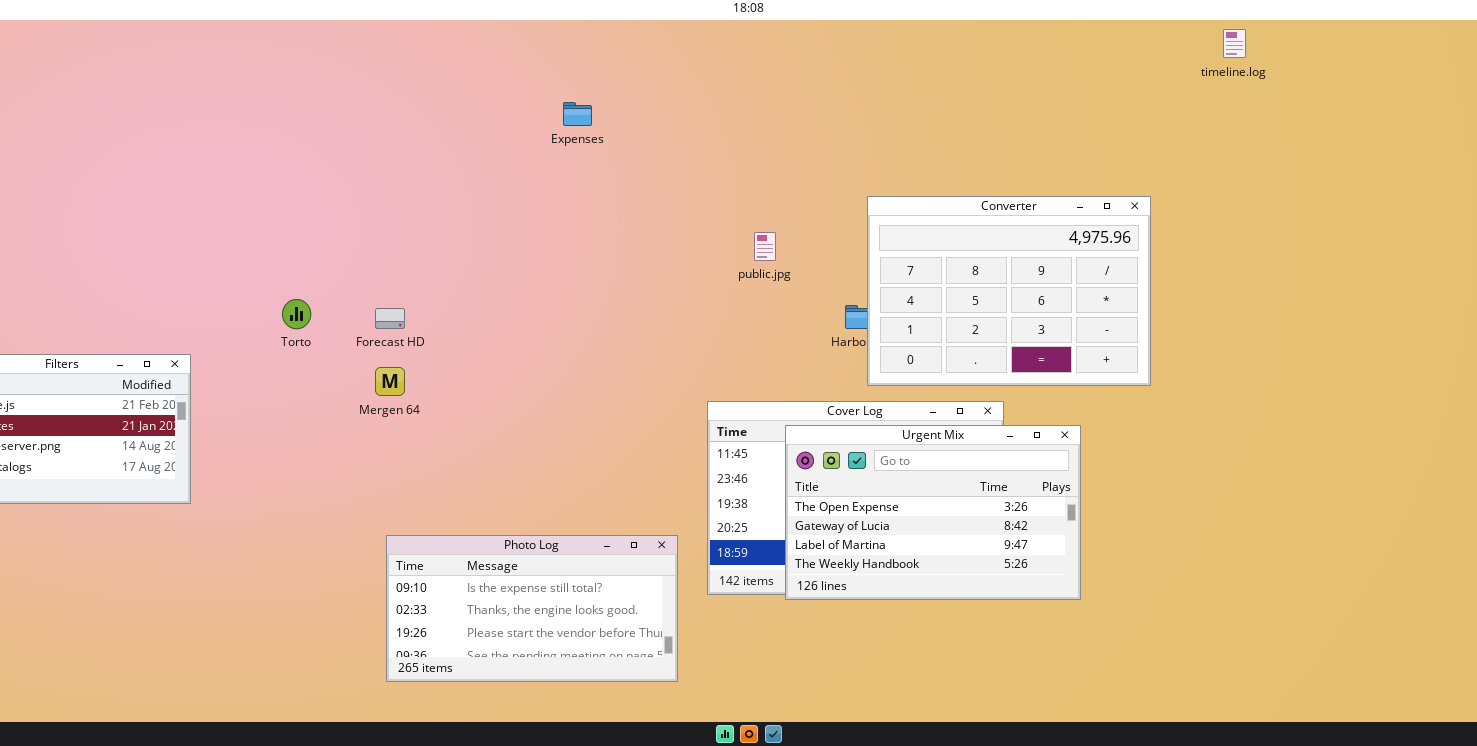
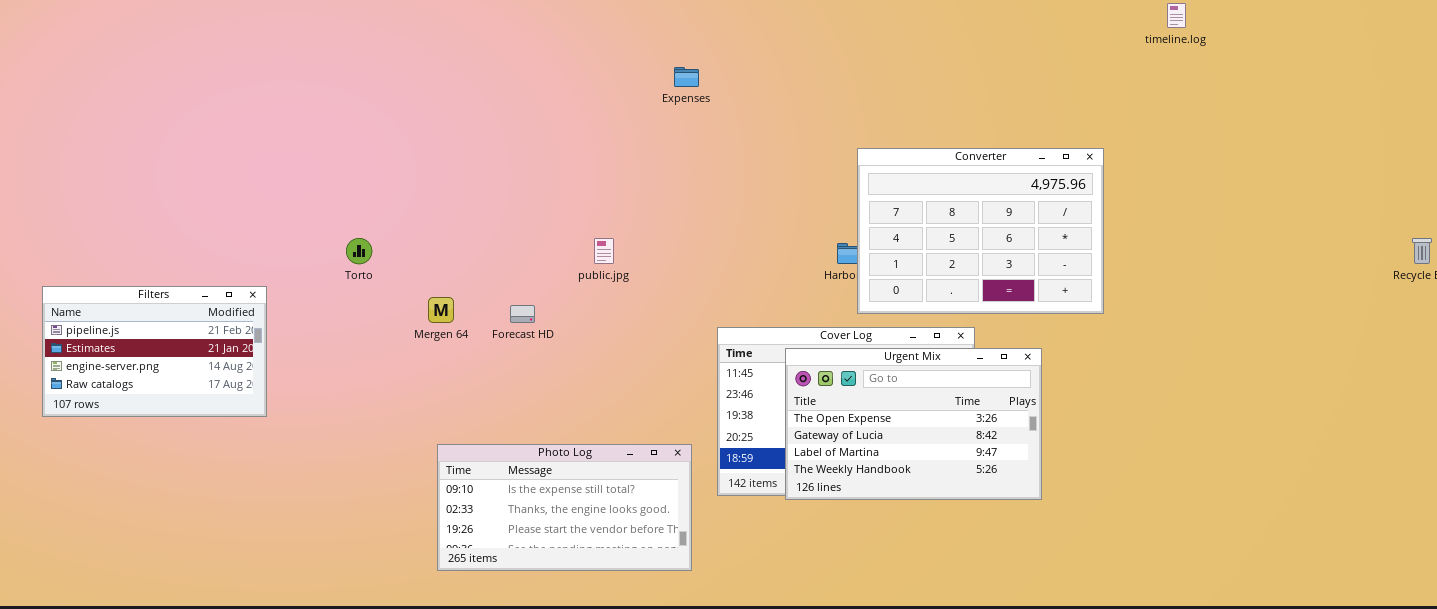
Expenses: [563,102,592,126] -> [674,67,699,87], moved
public.jpg: [754,232,776,261] -> [594,238,614,264], moved
Forecast HD: [375,308,405,329] -> [510,305,535,323], moved

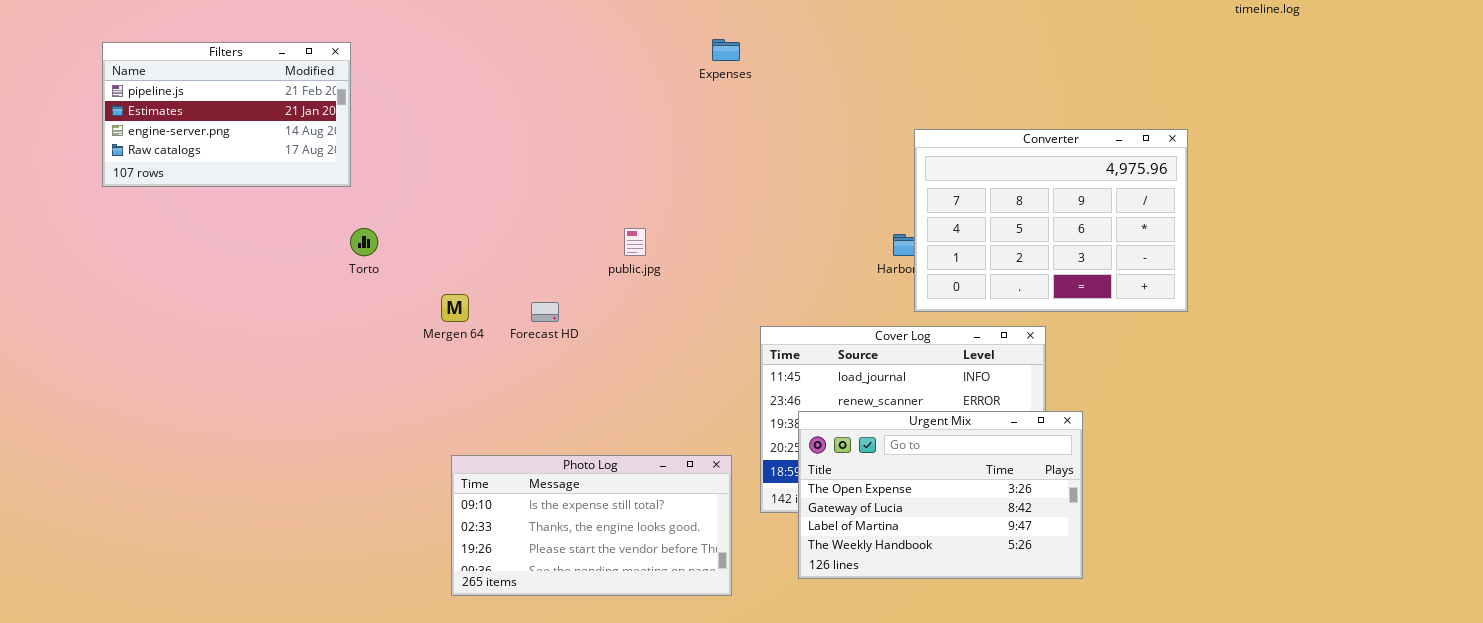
Filters: [42,286,267,417] -> [102,42,351,187], moved
Urgent Mix: [785,348,1042,500] -> [798,411,1083,579], moved

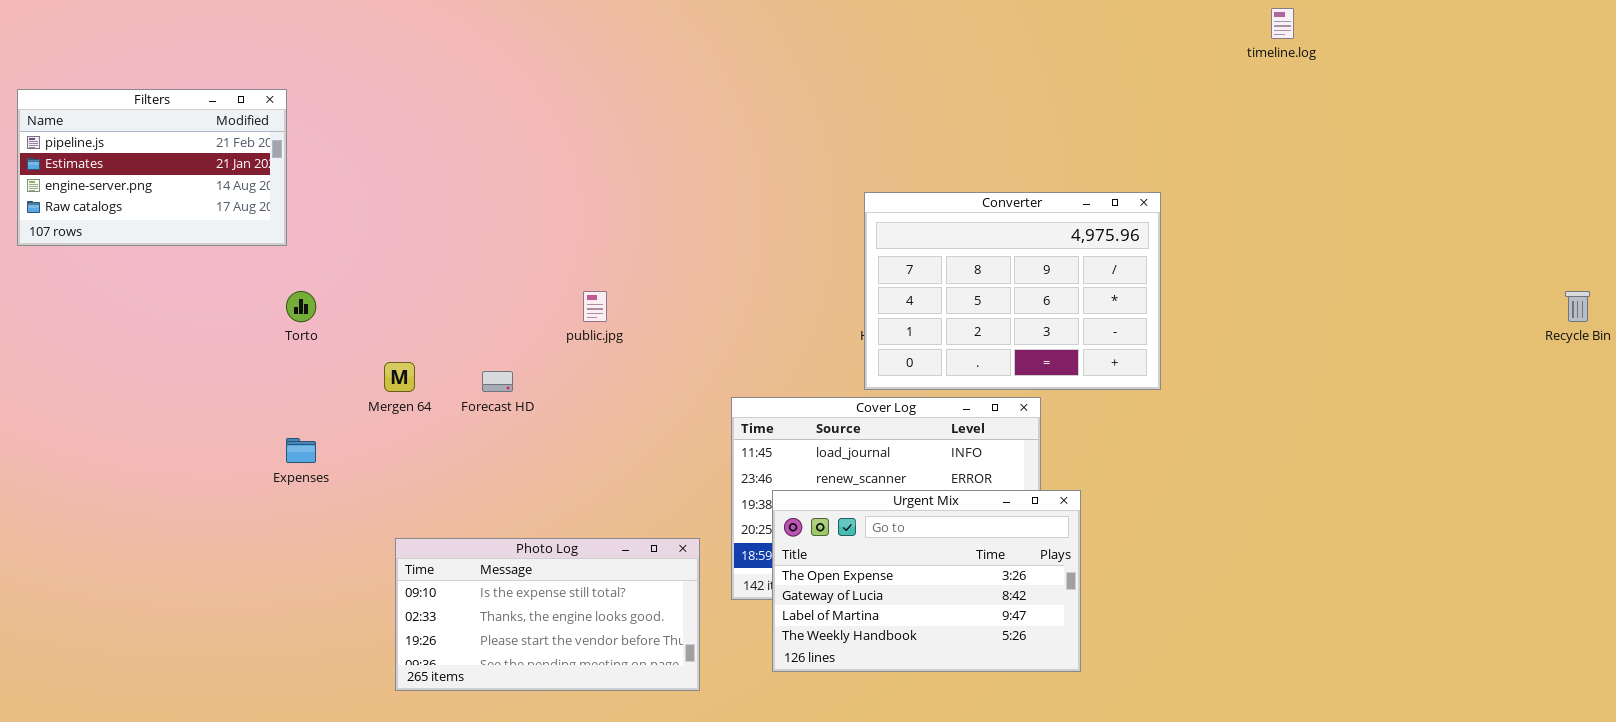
Expenses: [712,39,740,61] -> [286,438,316,463], moved
Converter: [914,129,1188,312] -> [864,192,1161,390], moved

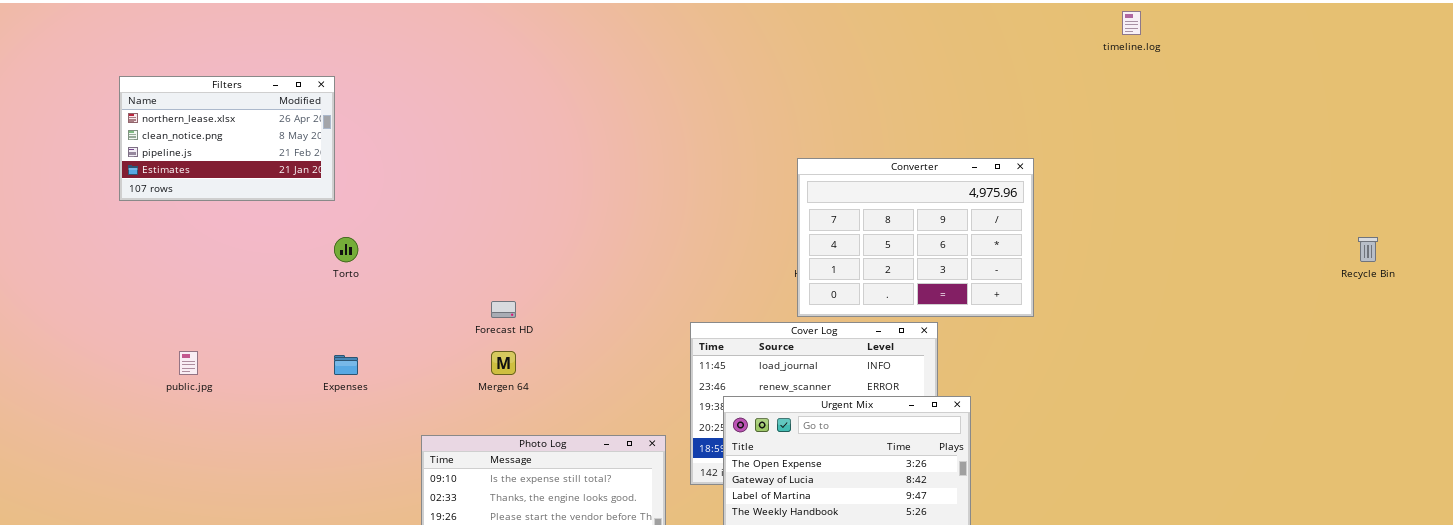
Filters: [17,89,287,246] -> [119,76,335,201], scrolled up 2 rows
public.jpg: [583,291,607,322] -> [179,351,198,375], moved
Mergen 64: [384,362,415,392] -> [491,351,516,375], moved

